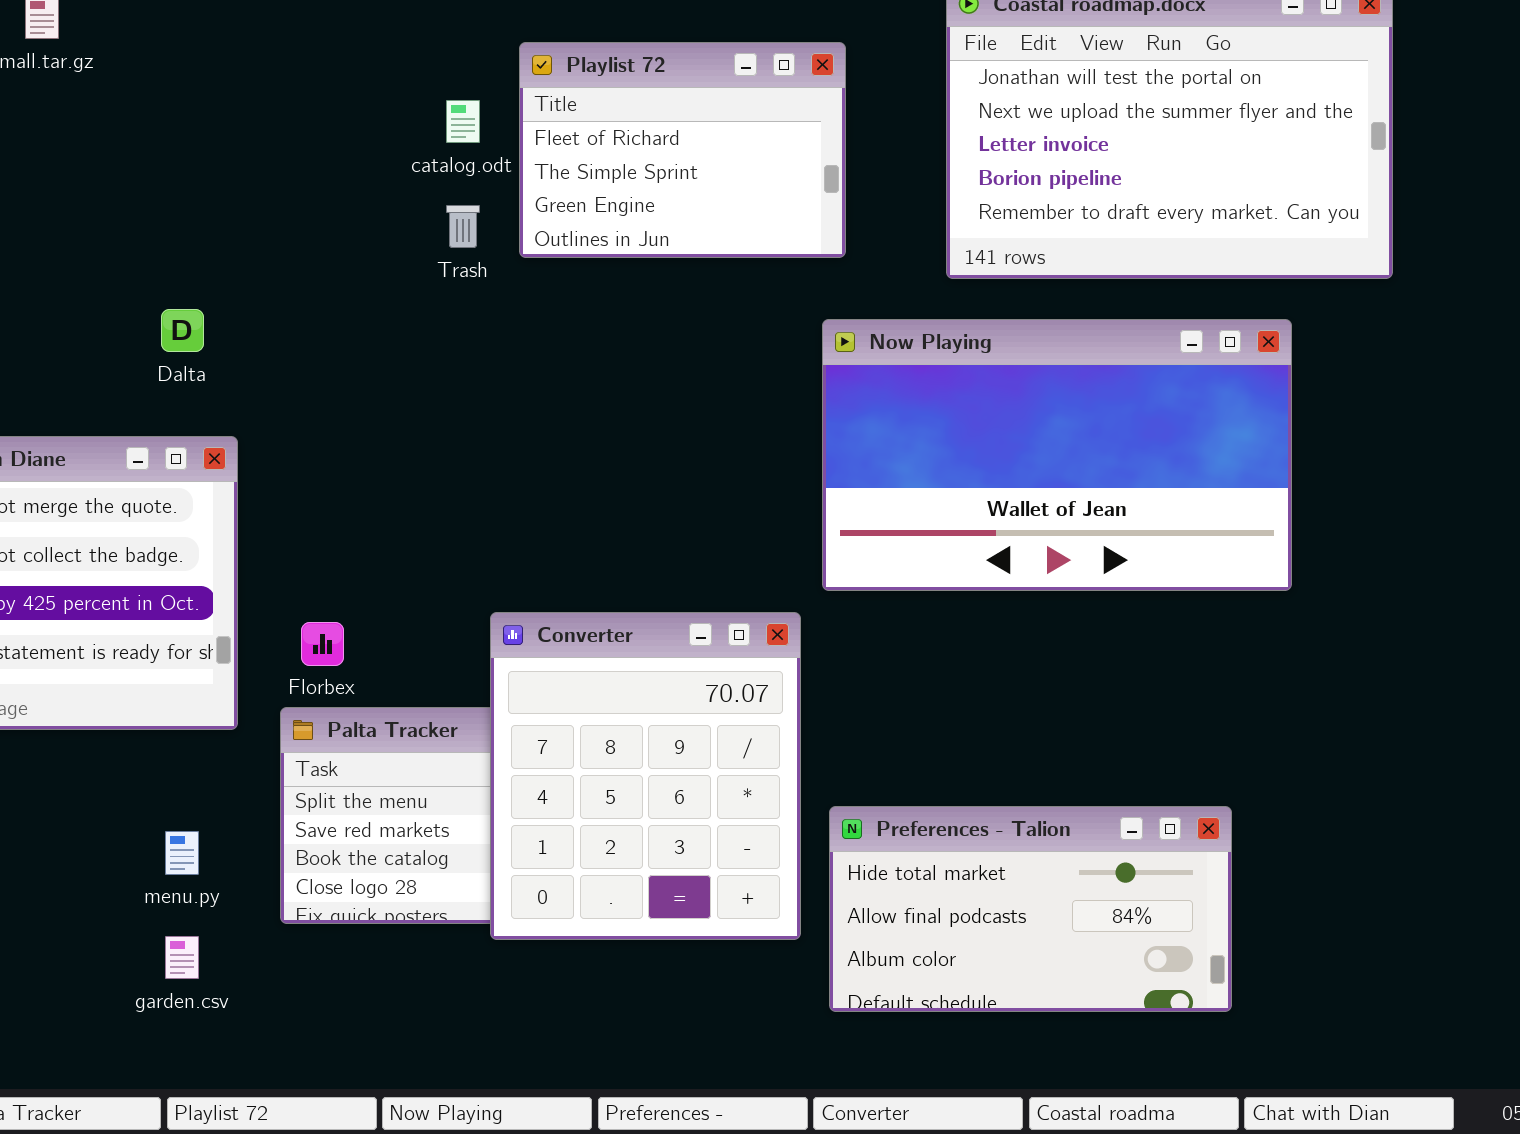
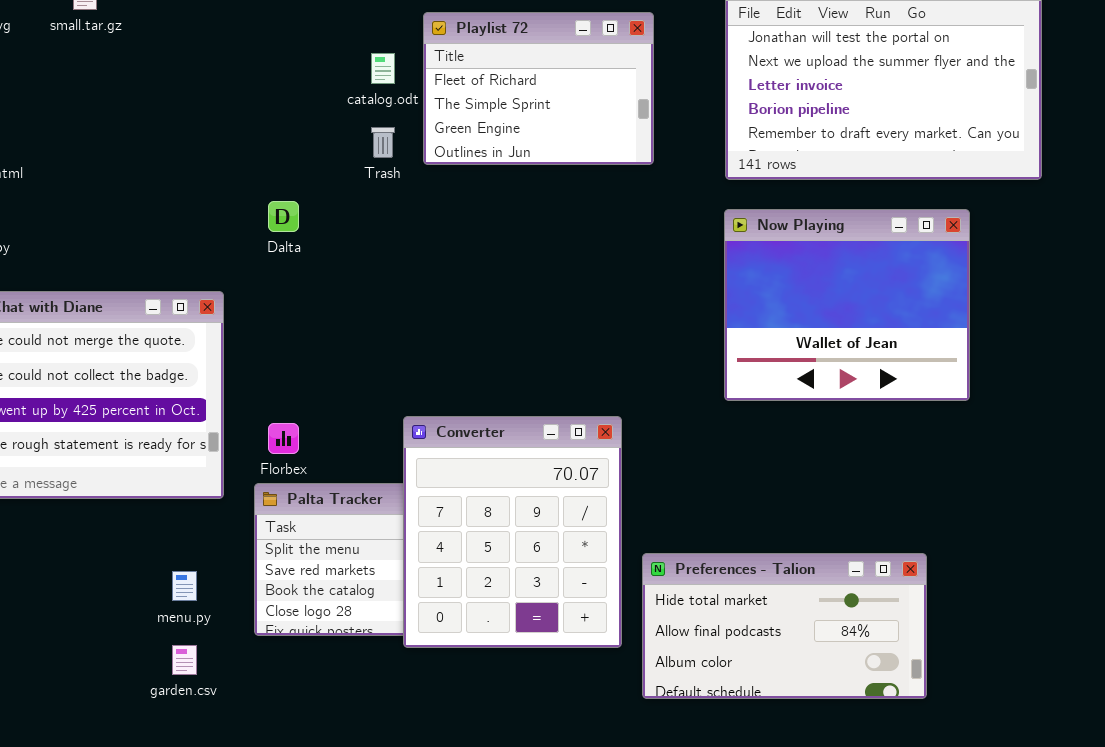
Dalta: [161,309,204,352] -> [268,201,299,232], moved
Now Playing: [822,319,1292,591] -> [724,209,970,401], resized

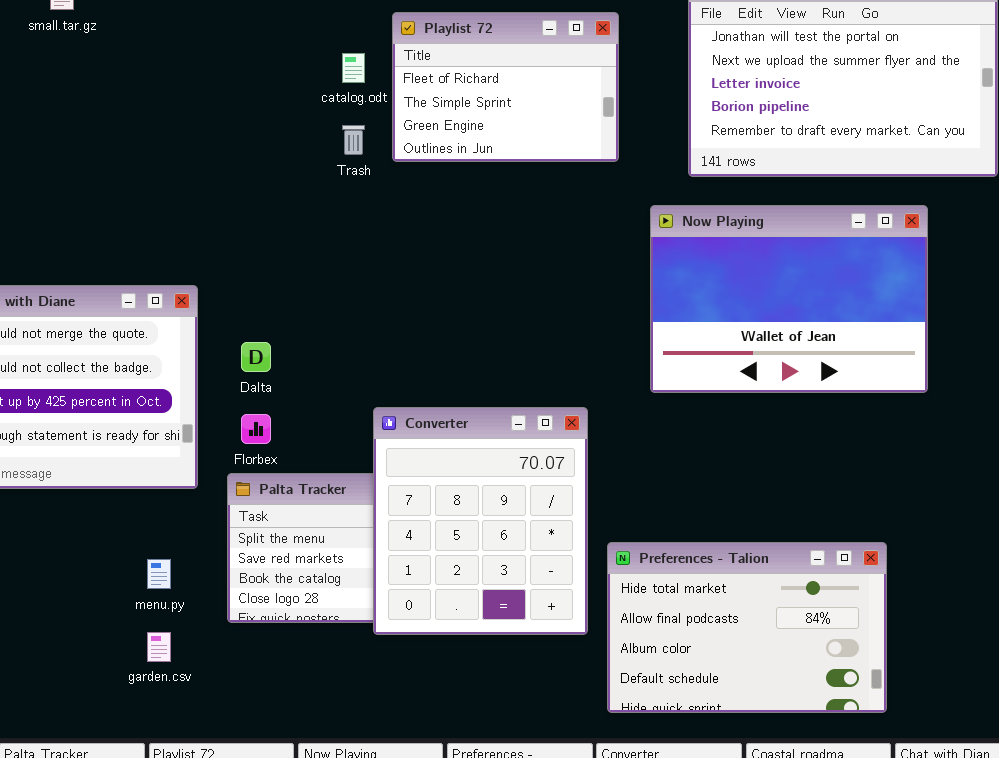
Dalta: [268,201,299,232] -> [241,342,271,372], moved
Now Playing: [724,209,970,401] -> [650,205,928,393], resized
Preferences - Talion: [642,553,927,699] -> [607,542,887,713], resized

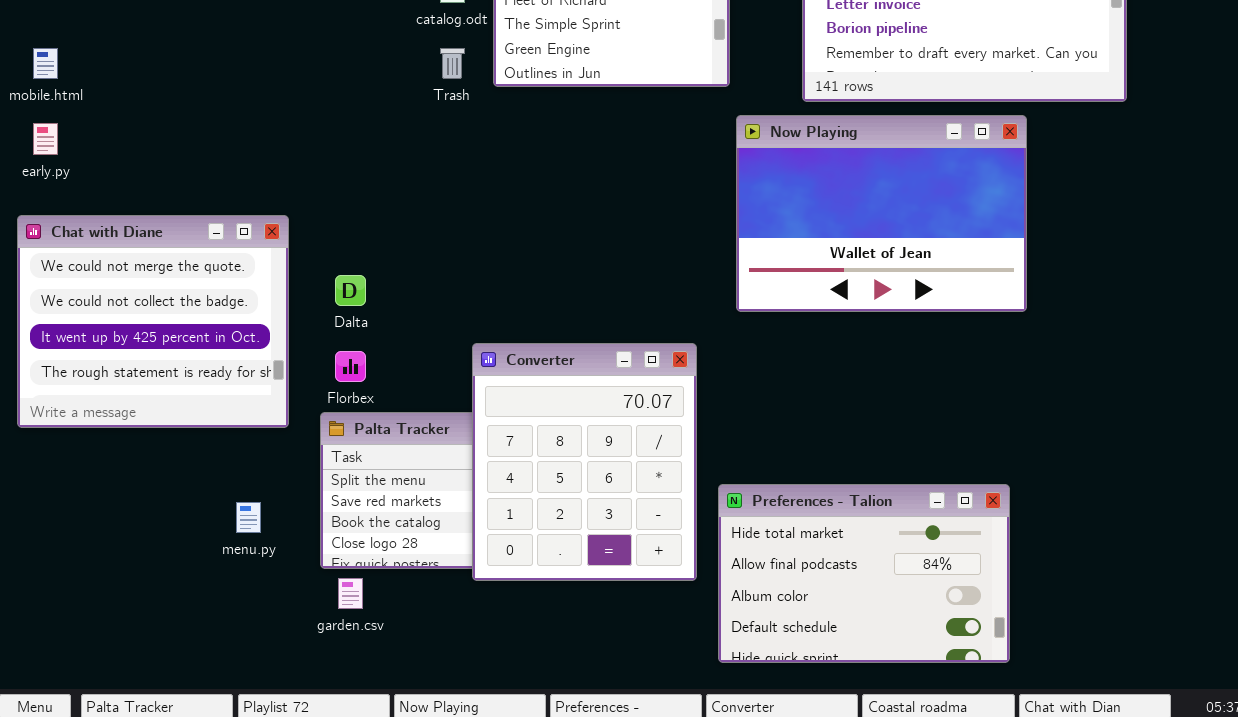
Now Playing: [650,205,928,393] -> [736,115,1027,312], moved
garden.csv: [147,632,171,662] -> [338,578,363,609], moved

